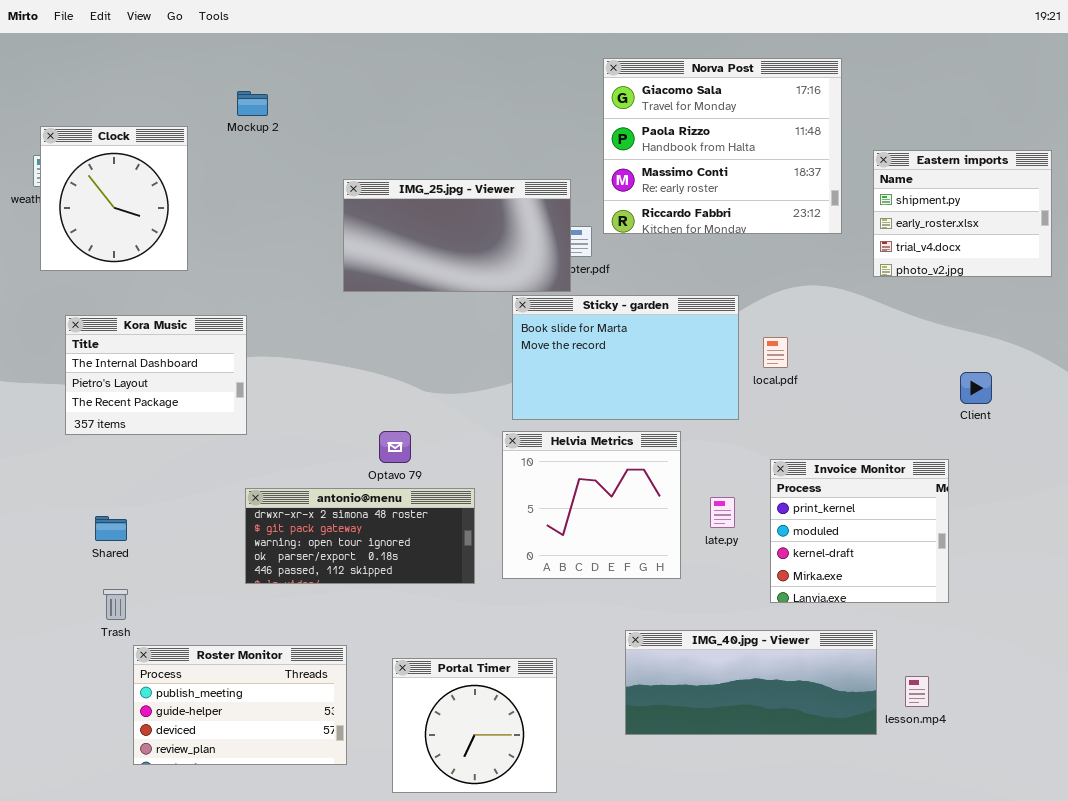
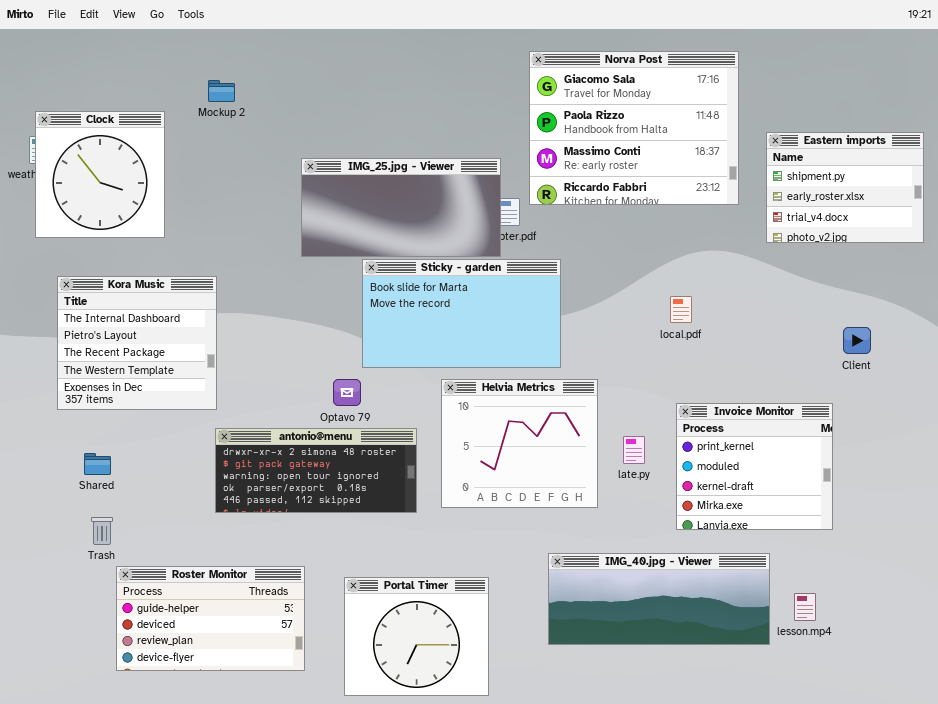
Sticky - garden: [512,295,739,420] -> [362,259,561,368], moved
Kora Music: [65,315,247,435] -> [57,276,217,410], resized
Roster Monitor: [133,645,347,765] -> [116,566,305,671], scrolled down 1 row

